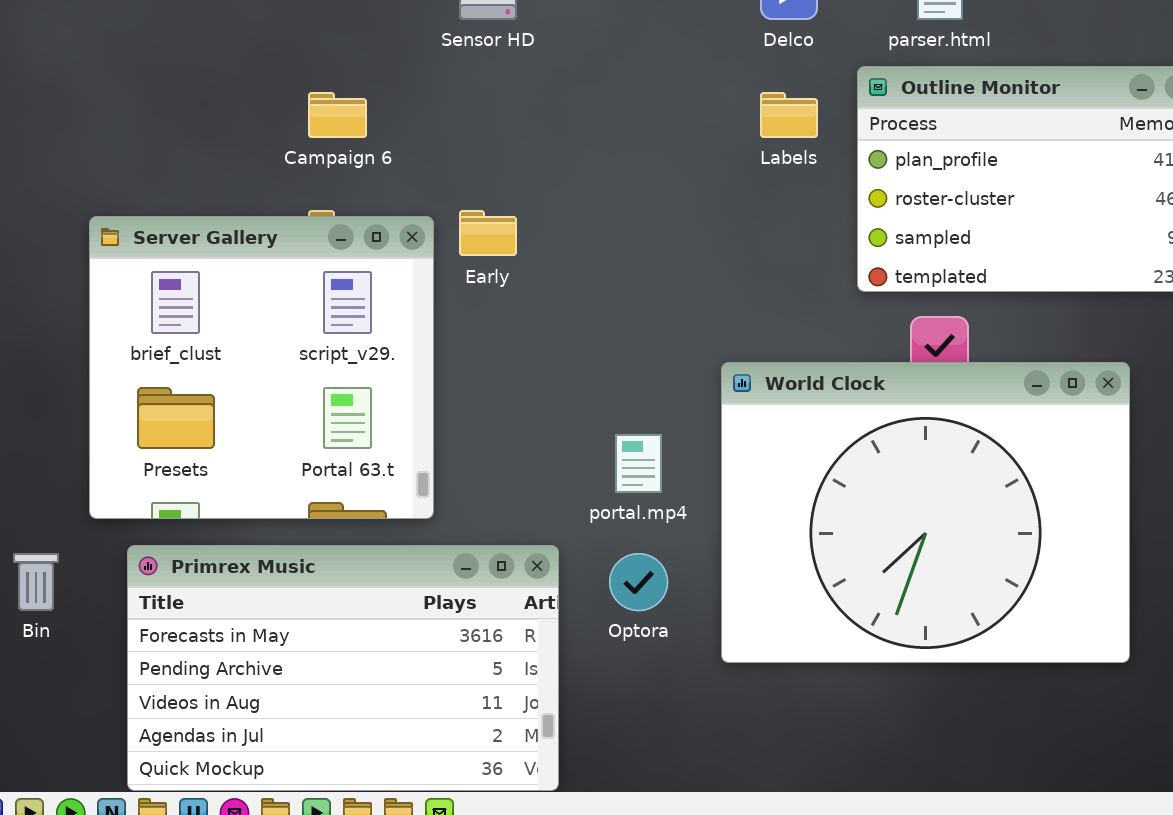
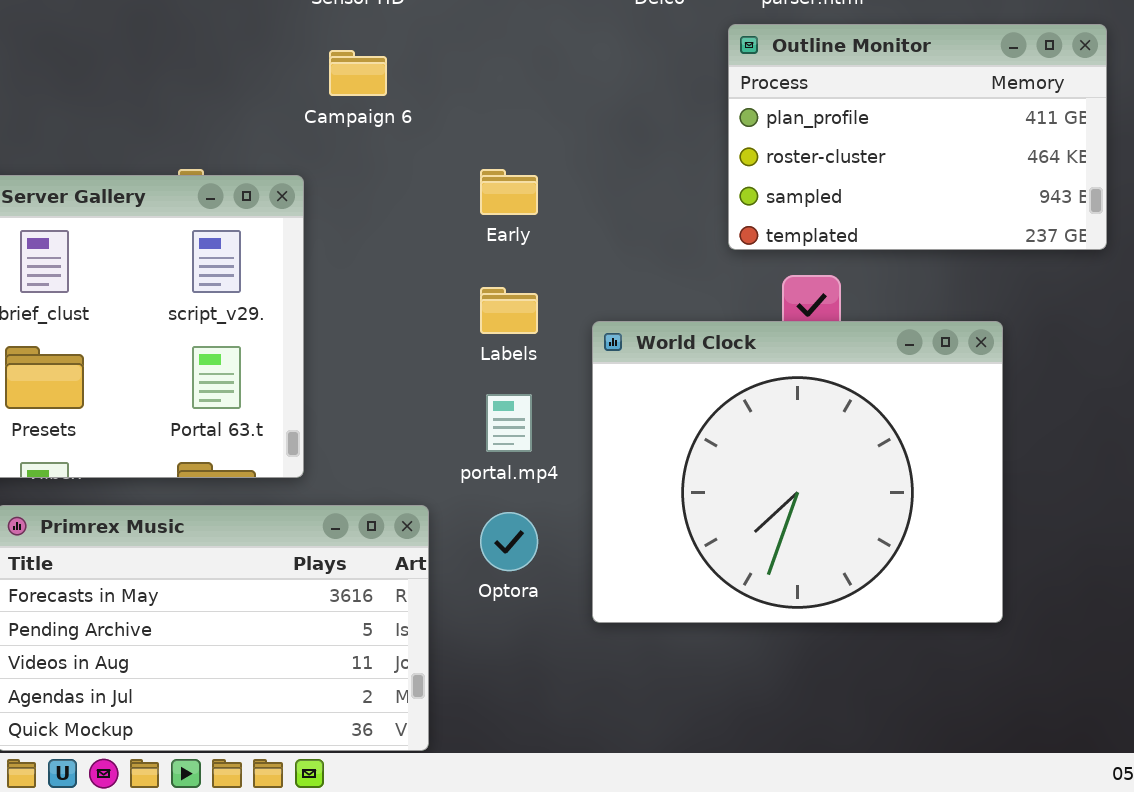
Campaign 6: [308,92,367,138] -> [329,50,387,96], moved
Labels: [760,92,818,138] -> [480,287,538,334], moved
Early: [459,210,517,256] -> [480,169,538,215], moved

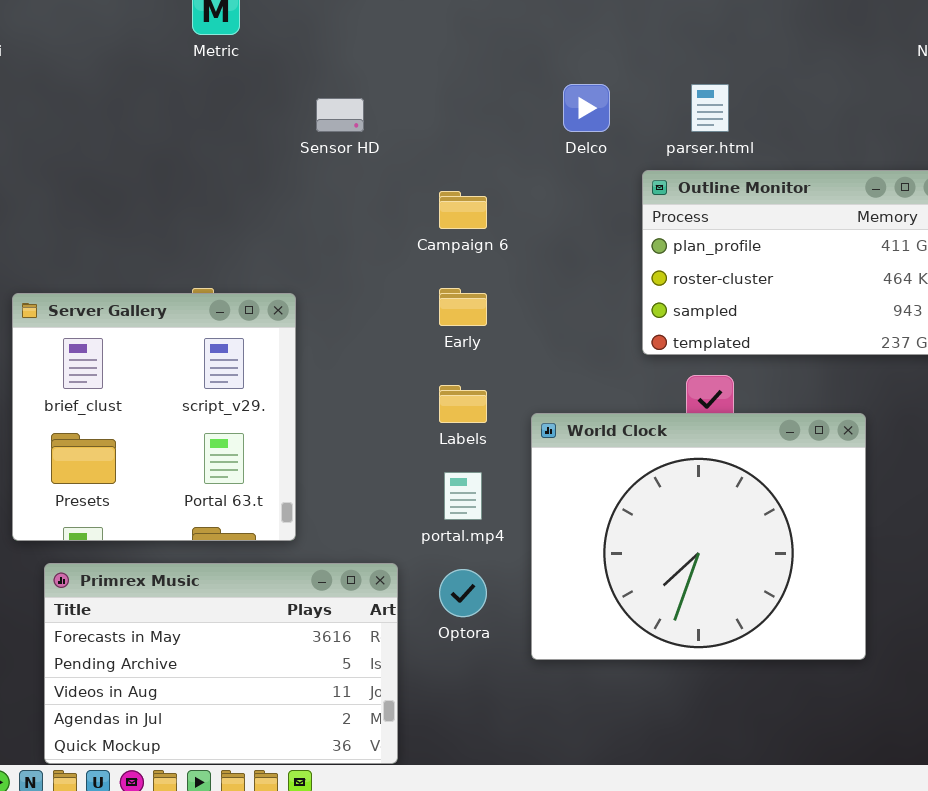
Campaign 6: [329,50,387,96] -> [439,191,487,229], moved

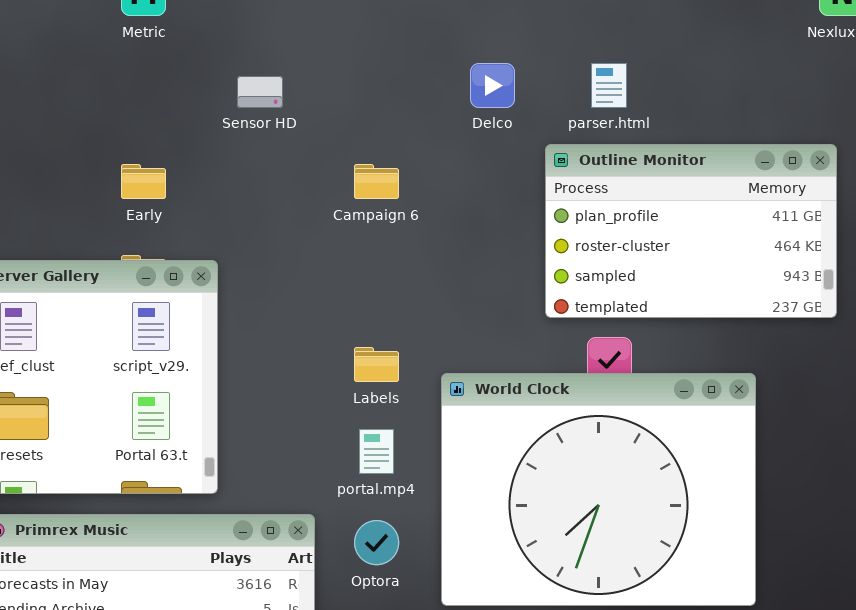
Early: [439,288,487,326] -> [121,164,166,199], moved

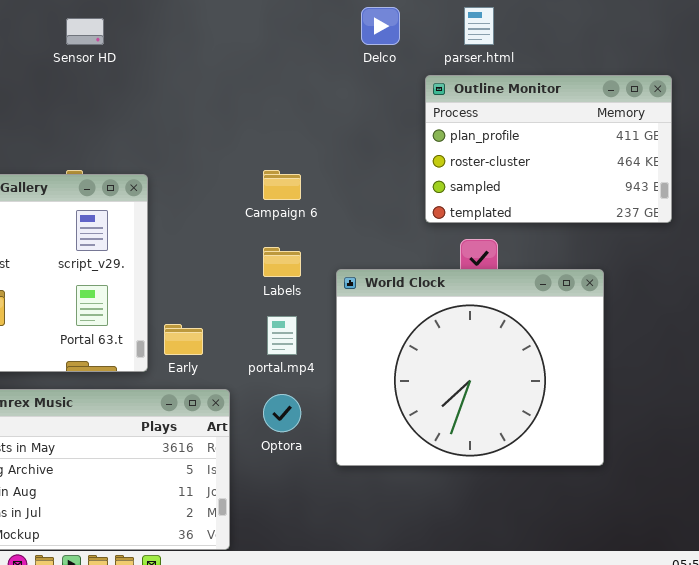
Sensor HD: [237,76,283,108] -> [66,18,104,45], moved
Early: [121,164,166,199] -> [164,324,203,355], moved
Campaign 6: [354,164,399,199] -> [263,170,301,200], moved

